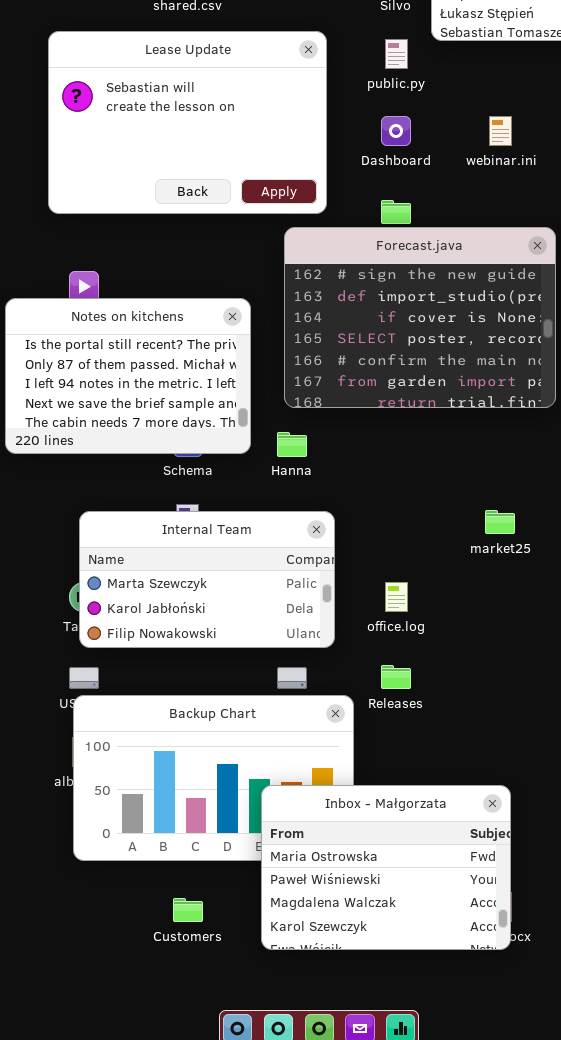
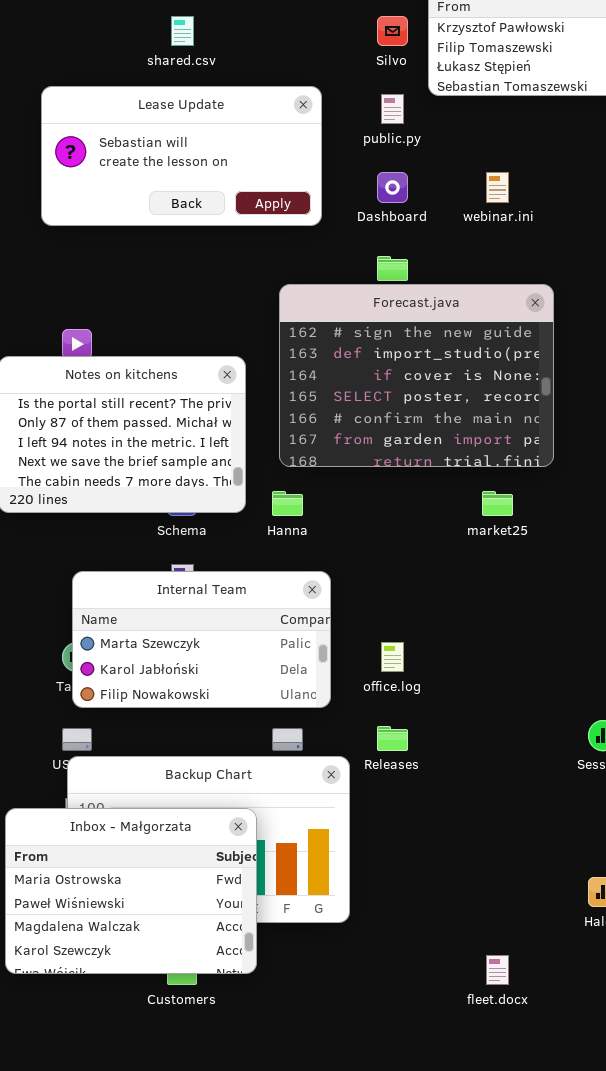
Lease Update: [48,31,327,214] -> [41,86,322,226], resized
market25: [485,510,515,534] -> [482,491,513,516], moved
Inbox - Małgorzata: [261,785,511,950] -> [5,808,257,974], moved

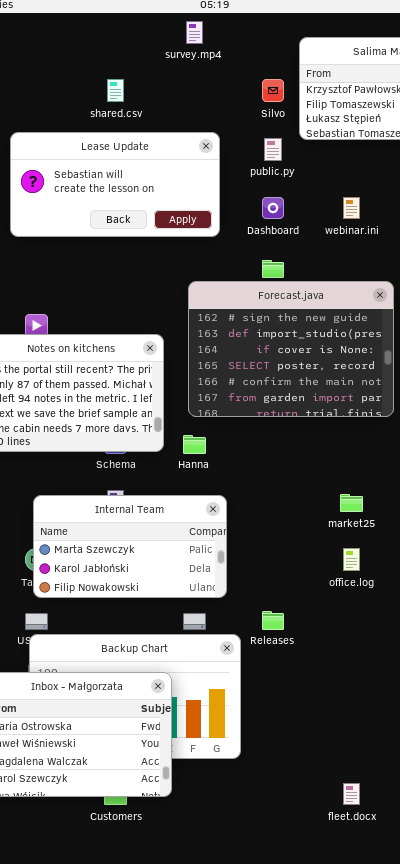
market25: [482,491,513,516] -> [340,494,363,512], moved
office.log: [381,642,404,672] -> [343,548,360,571], moved

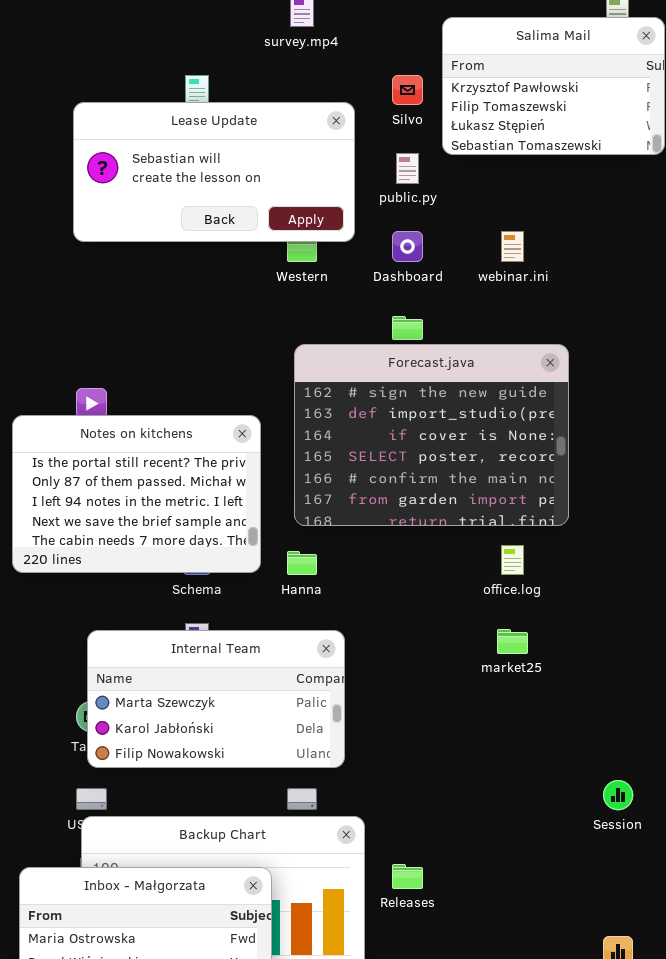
Lease Update: [10,132,220,237] -> [73,102,355,242], moved
office.log: [343,548,360,571] -> [501,545,524,575], moved
Releases: [262,611,284,630] -> [392,864,423,889], moved

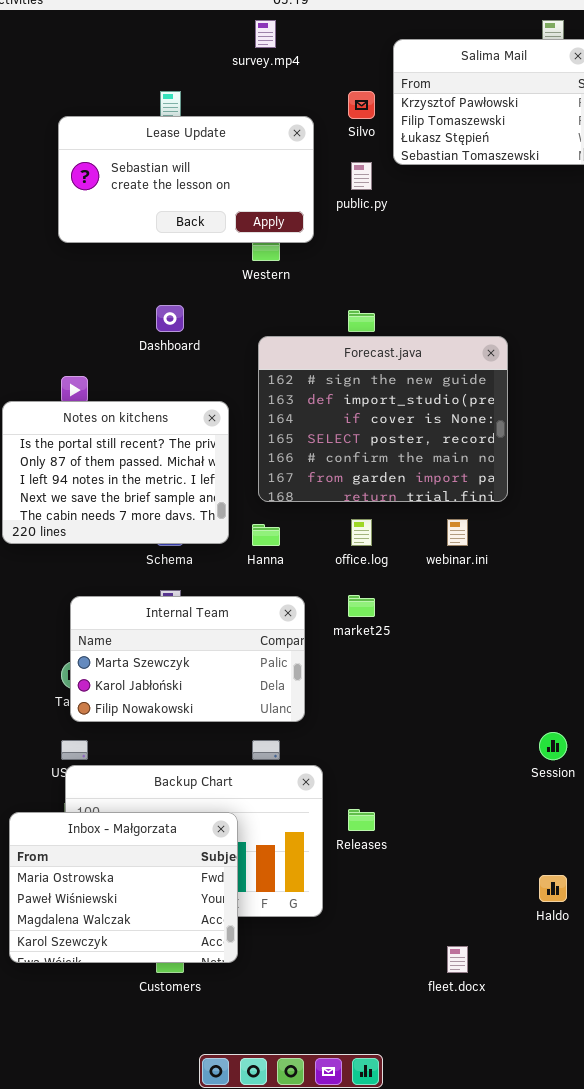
Dashboard: [392,231,423,262] -> [156,305,184,332], moved
webinar.ini: [501,231,524,262] -> [447,519,468,546], moved
office.log: [501,545,524,575] -> [351,519,372,546], moved
market25: [497,629,528,654] -> [348,595,375,617], moved

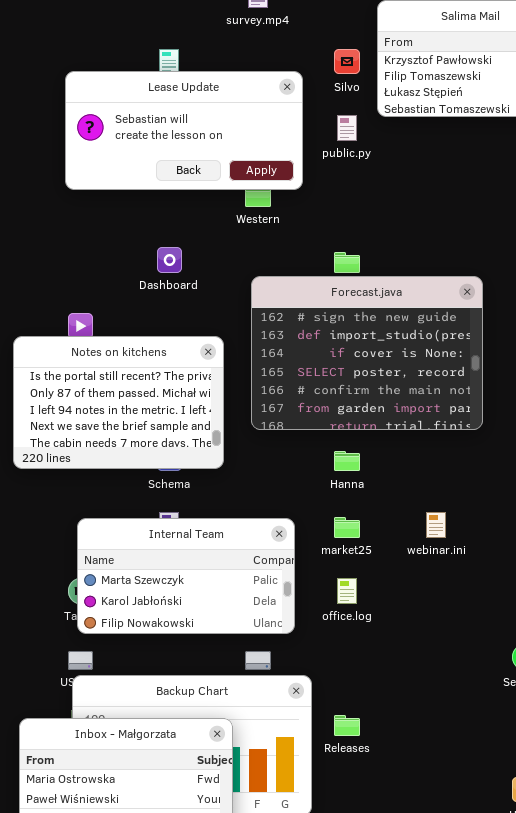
office.log: [351,519,372,546] -> [337,578,357,604], moved
webinar.ini: [447,519,468,546] -> [426,512,446,538], moved
Hanna: [252,524,280,546] -> [334,451,360,471], moved

